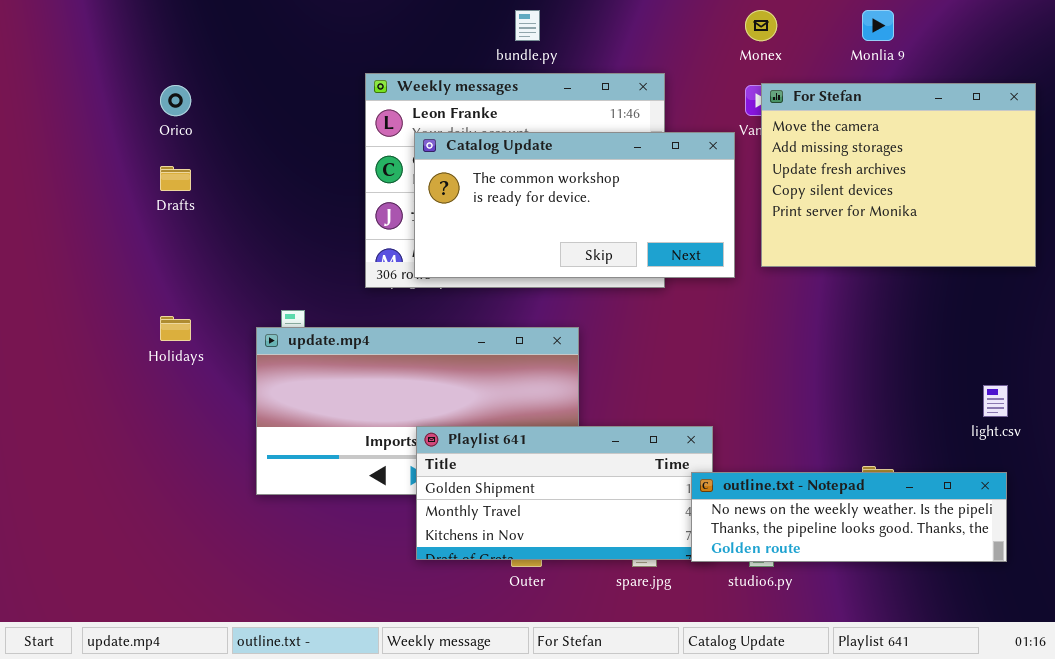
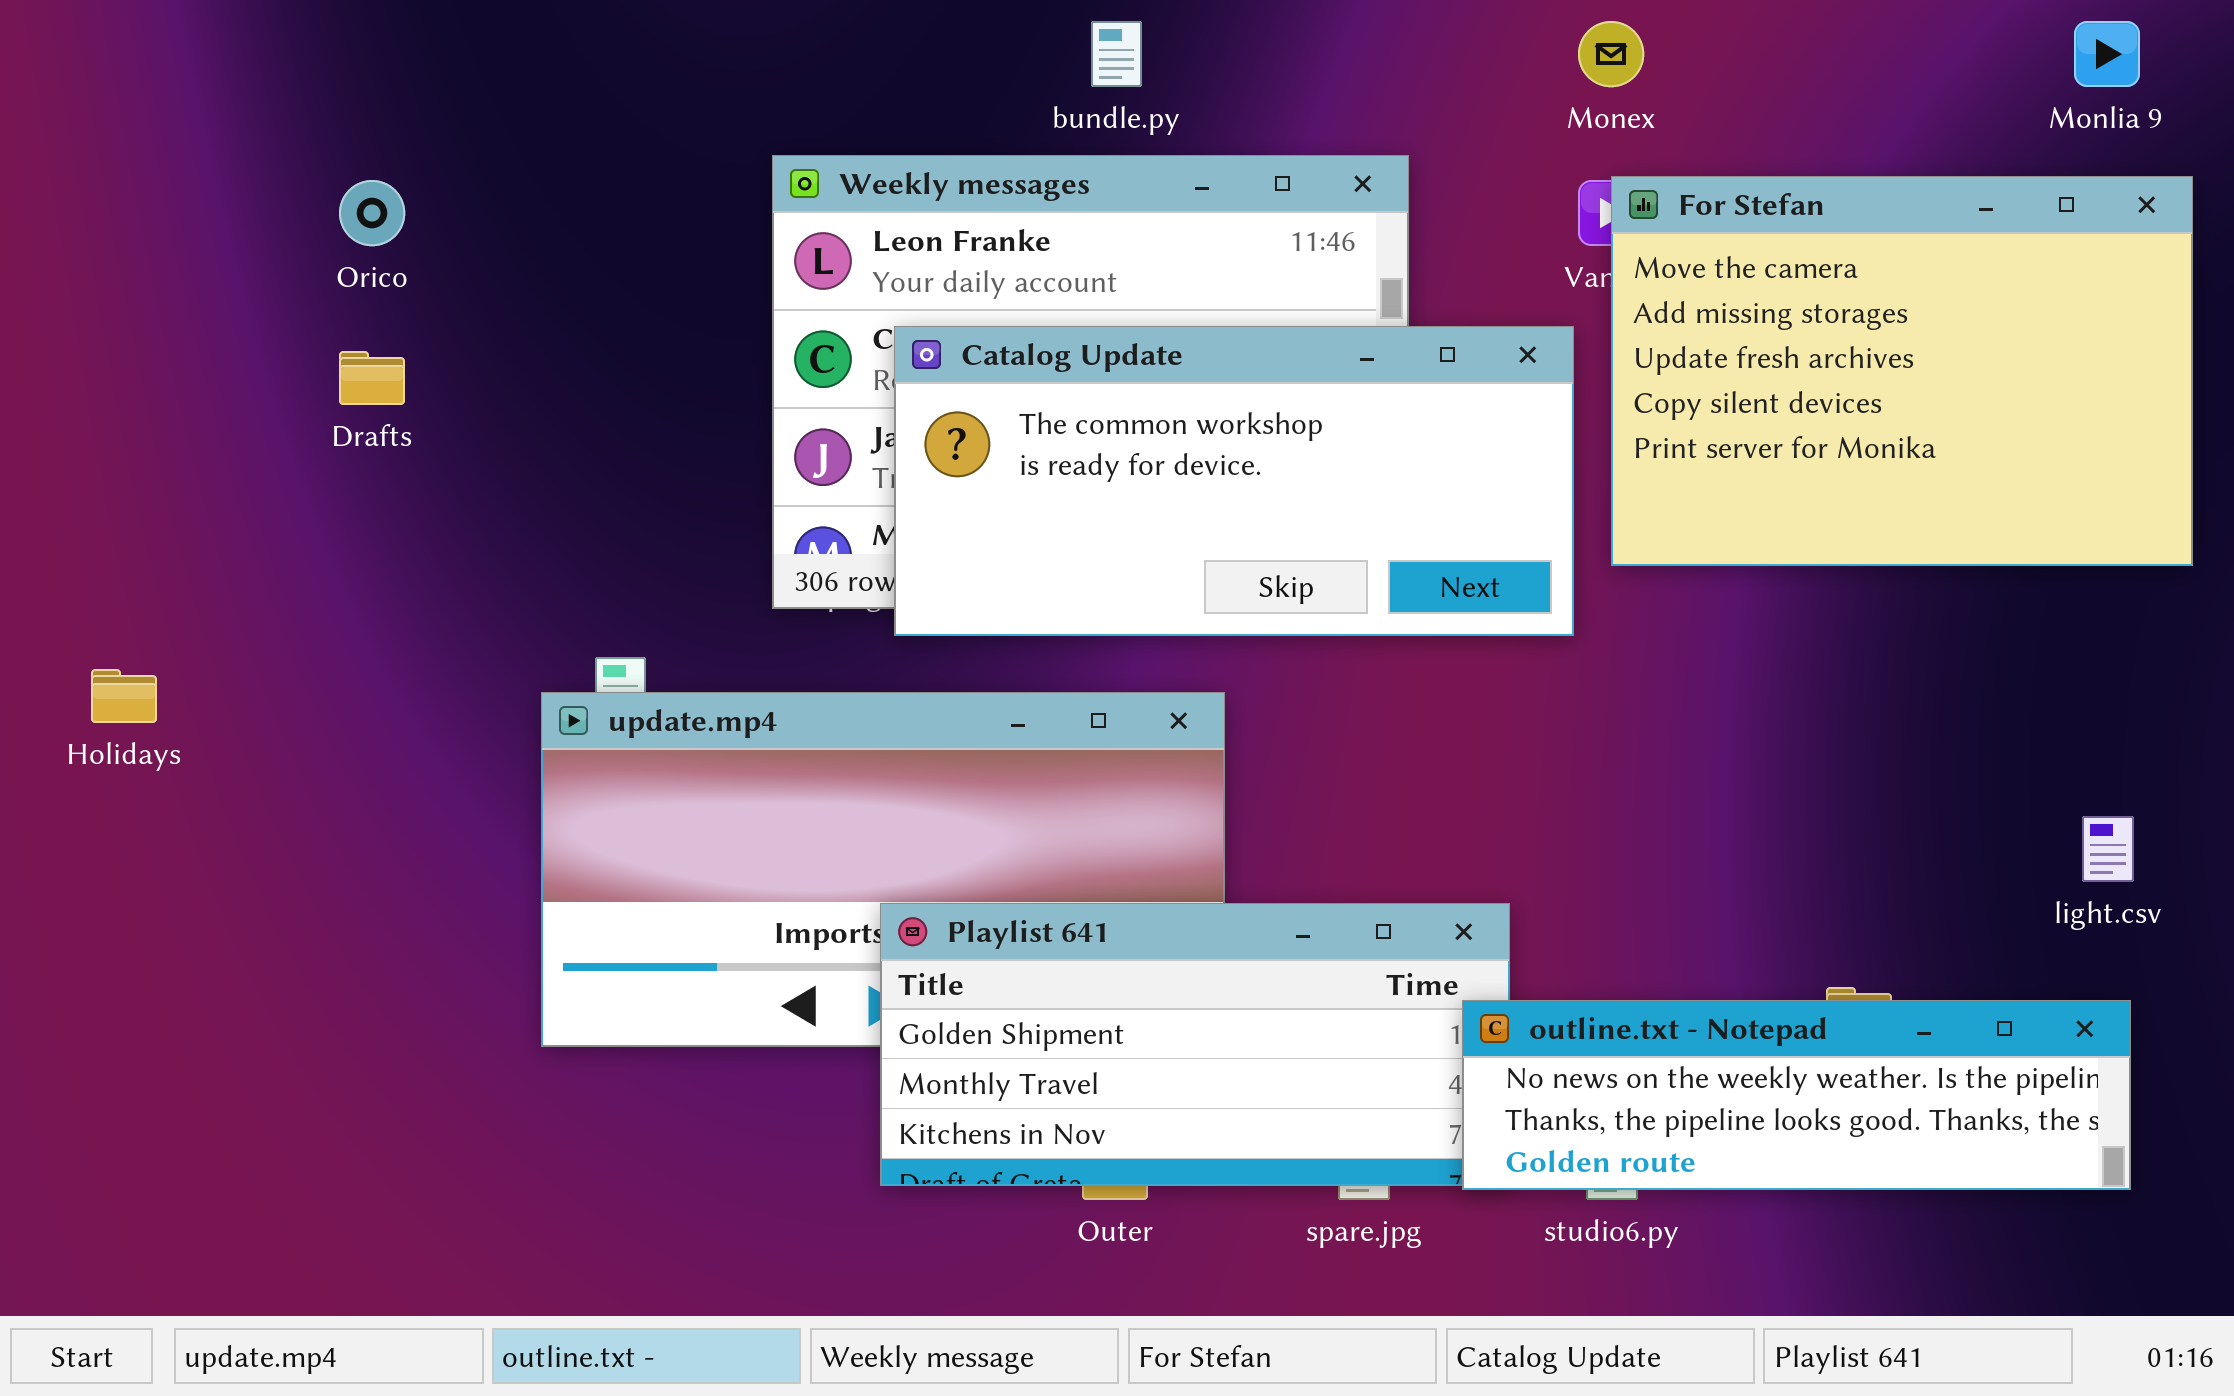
Monlia 9: [862,10,894,41] -> [2074,21,2140,87], moved
Catalog Update: [414,132,735,278] -> [894,326,1574,636], moved
Holidays: [160,316,191,341] -> [91,669,157,723], moved

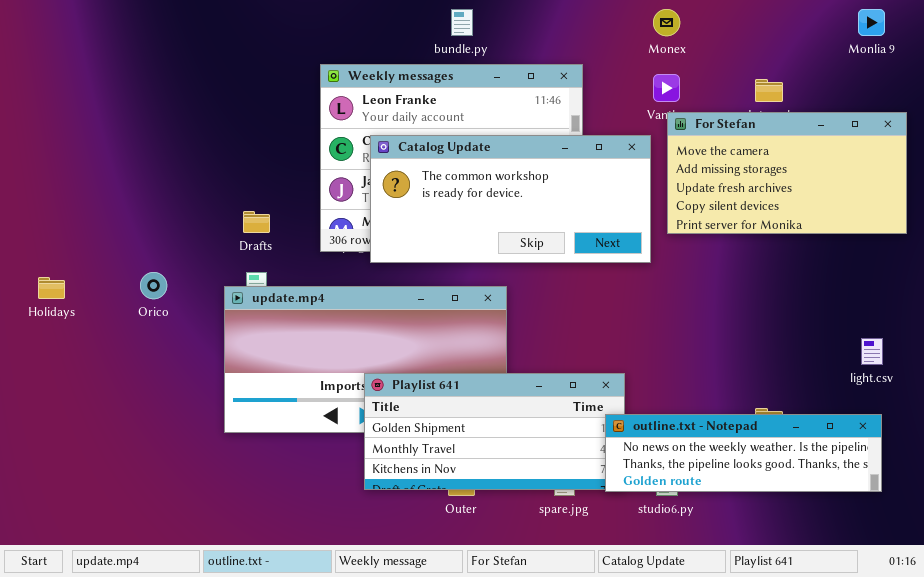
For Stefan: [1611,176,2193,566] -> [667,112,907,234], resized
Orico: [339,180,405,246] -> [140,272,167,299], moved
Drafts: [339,351,405,405] -> [243,211,270,233], moved

